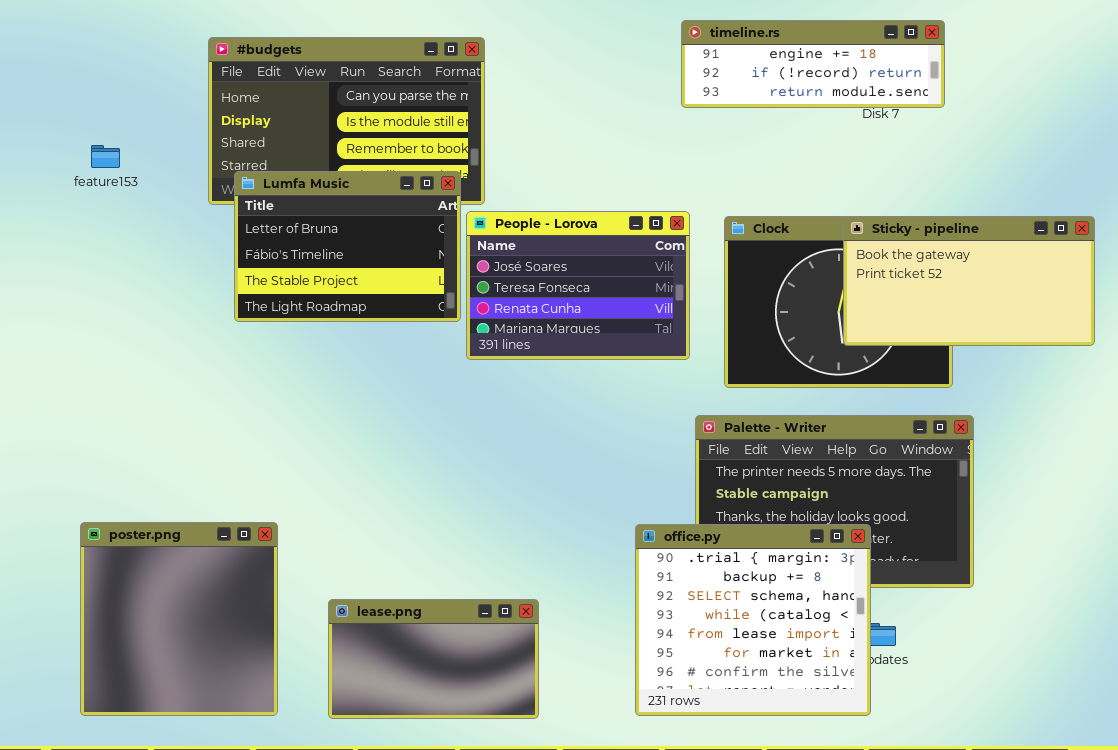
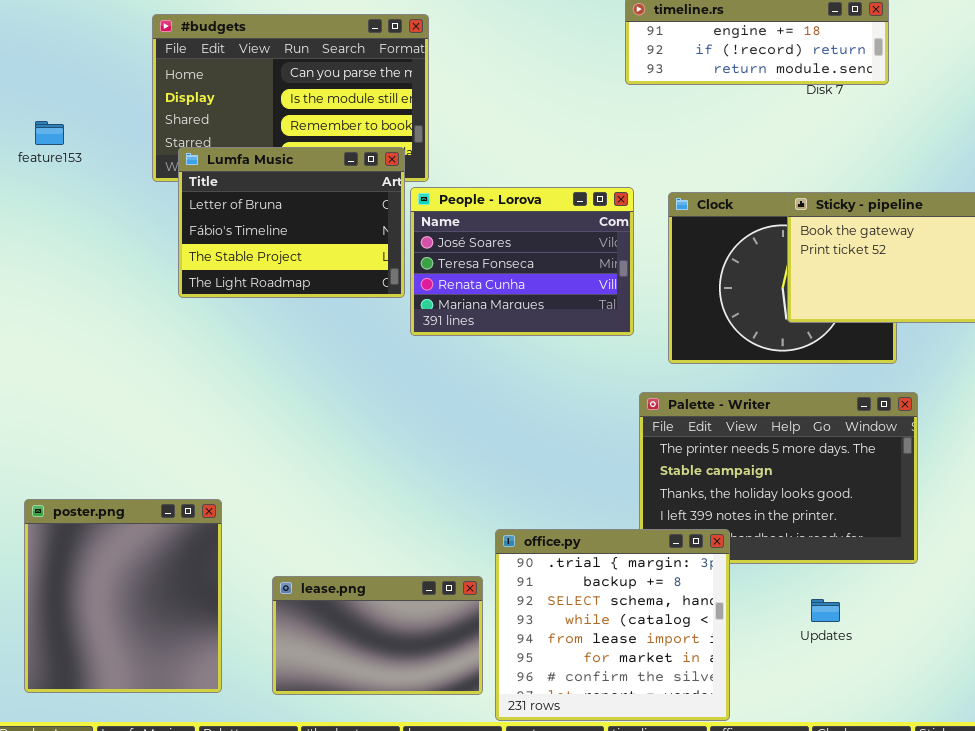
office.py: [635,524,871,716] -> [495,529,730,721], moved

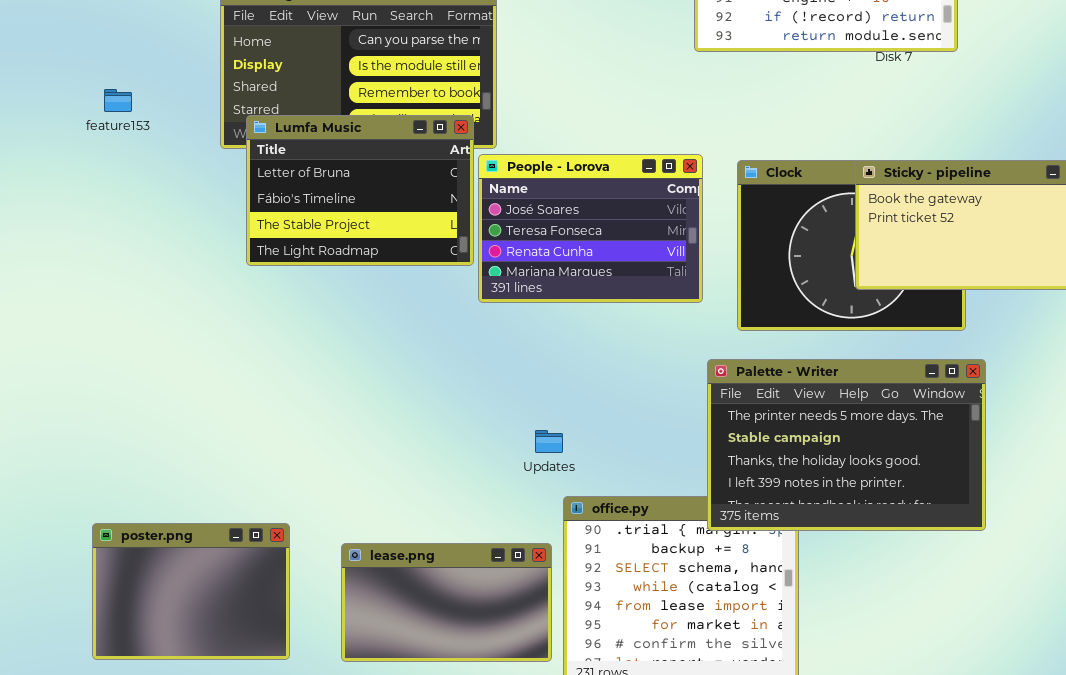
Palette - Writer: [639,392,918,564] -> [707,359,986,531], raised
poster.png: [24,499,222,693] -> [92,523,290,660], resized
Updates: [811,599,840,622] -> [535,430,563,453], moved

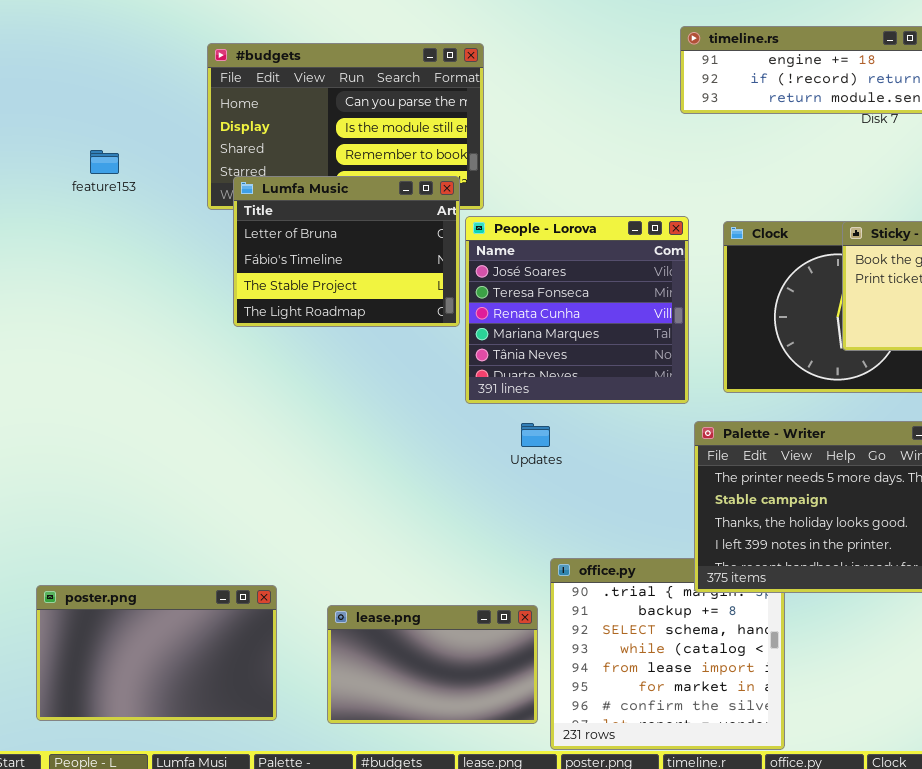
People - Lorova: [478,154,703,303] -> [465,216,689,404], resized
Updates: [535,430,563,453] -> [521,423,550,447], moved
poster.png: [92,523,290,660] -> [36,585,277,721], resized

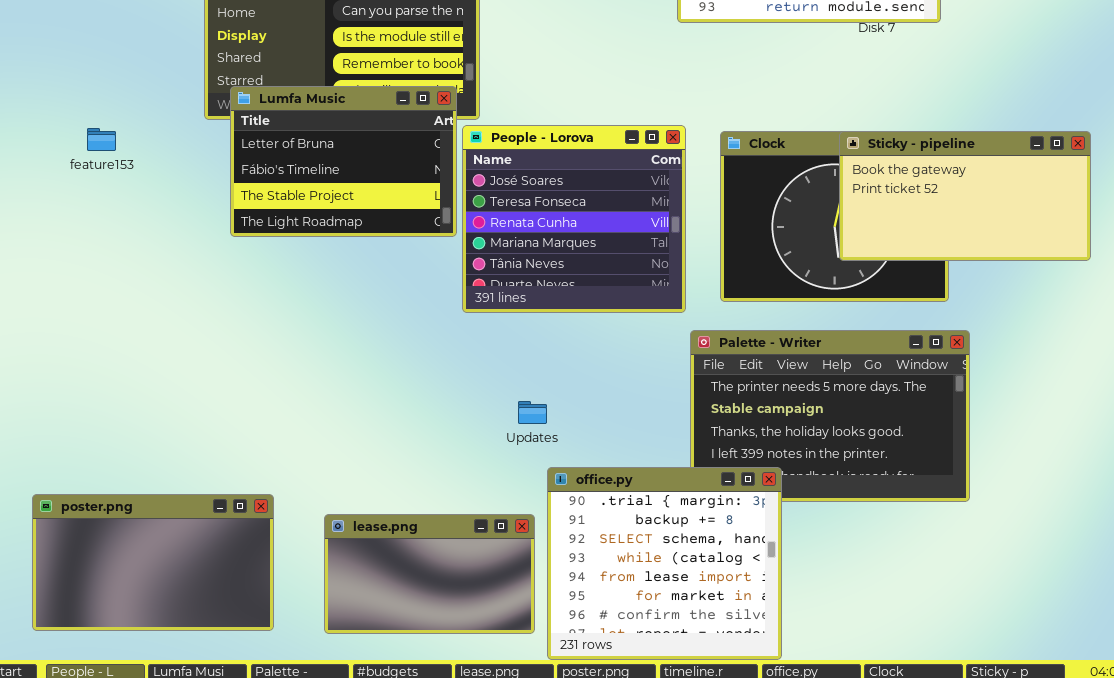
feature153: [90,150,119,174] -> [87,128,116,151], moved
Updates: [521,423,550,447] -> [518,401,547,424], moved
office.py: [550,558,785,750] -> [547,467,782,660], raised

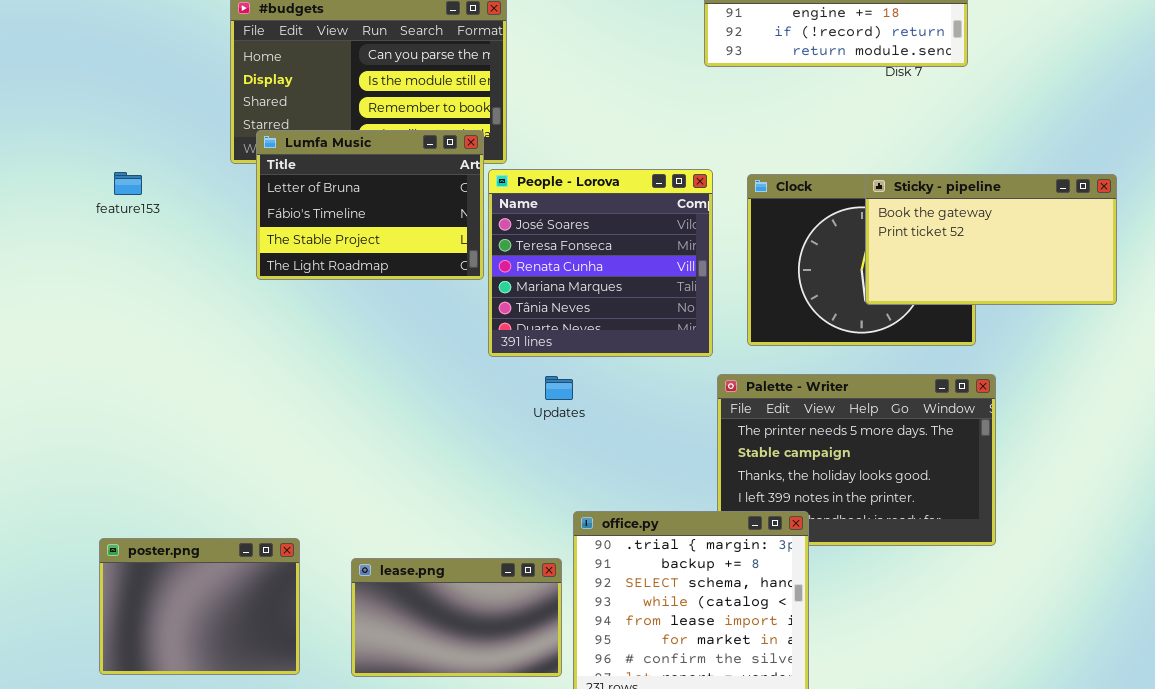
Updates: [518,401,547,424] -> [545,376,573,400], moved
poster.png: [32,494,274,631] -> [99,538,300,675], resized

